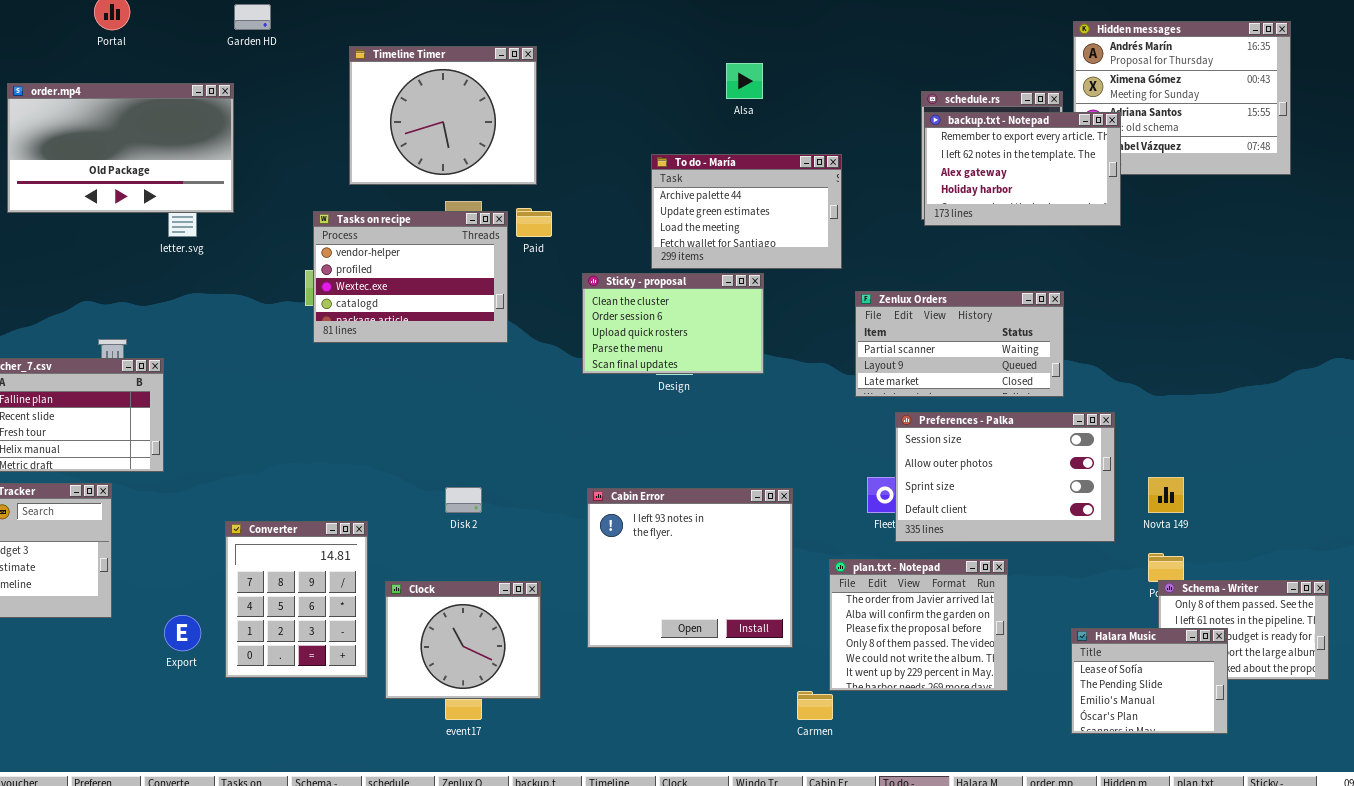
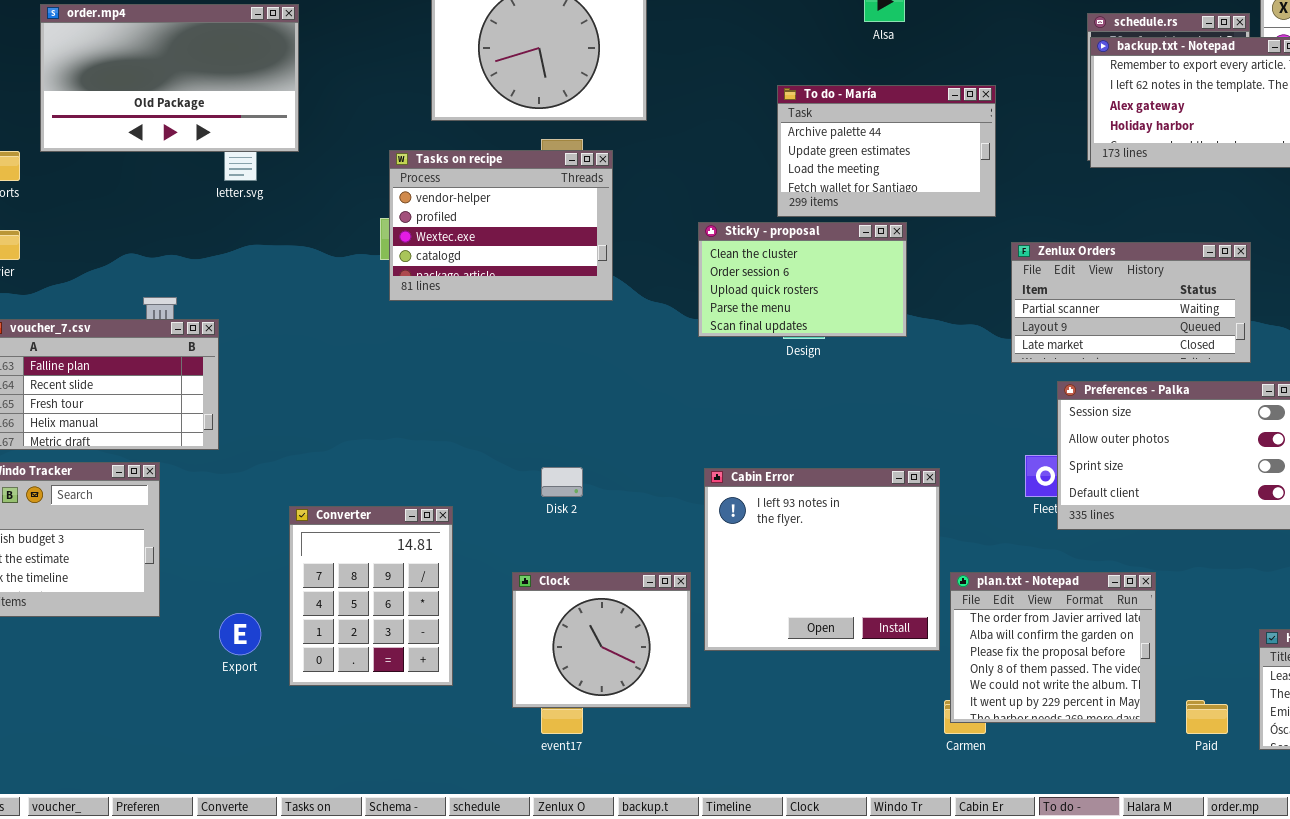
Paid: [516,208,552,237] -> [1186,700,1228,734], moved
plan.txt - Notepad: [829,559,1008,691] -> [950,572,1156,723], moved
Clock: [385,581,541,699] -> [512,572,691,708], moved

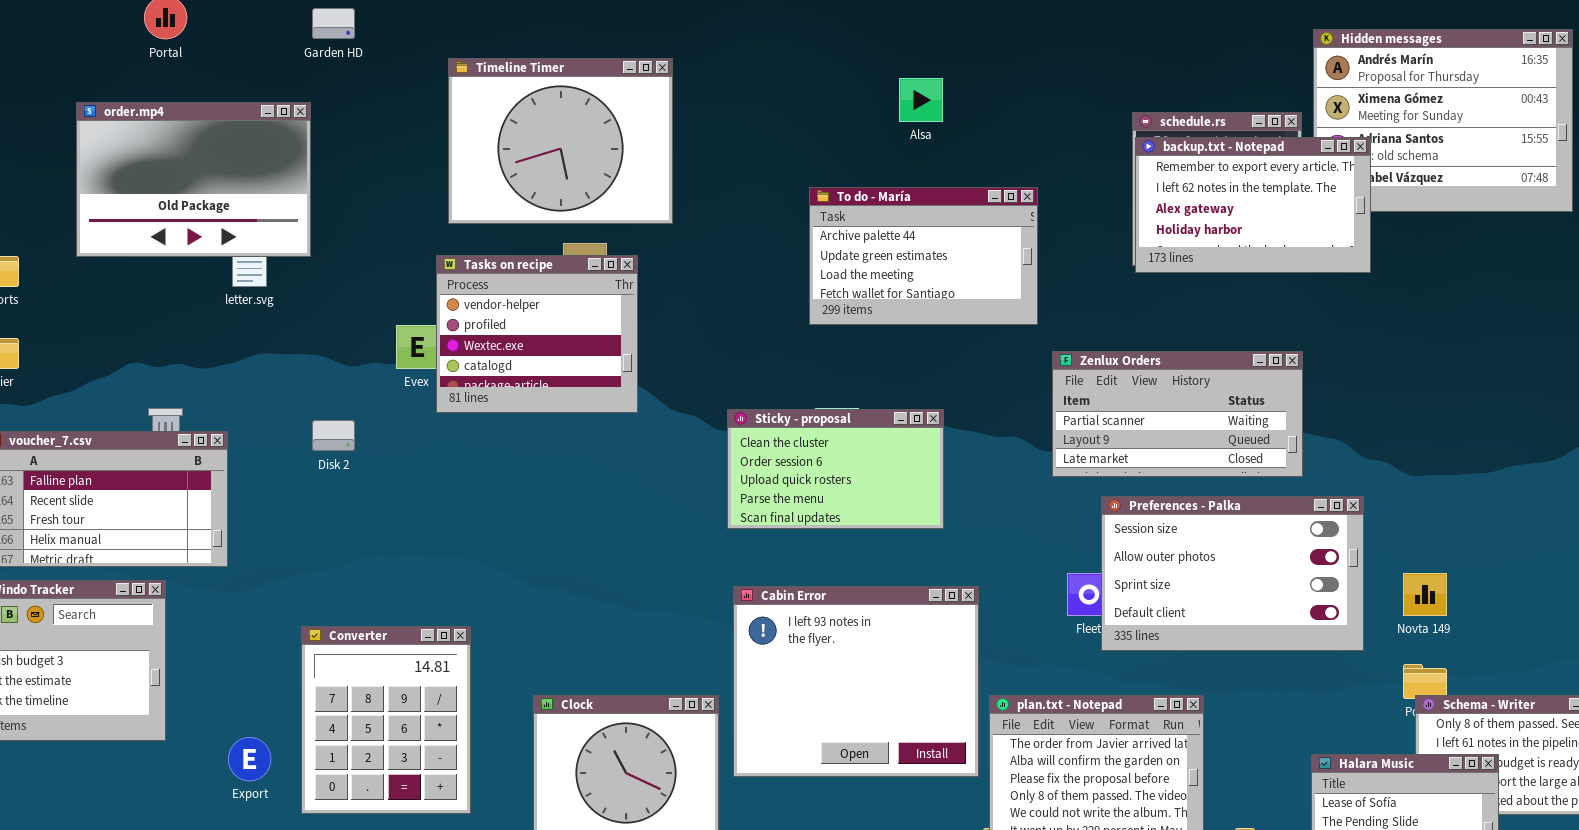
order.mp4: [40,4,299,152] -> [76,102,311,257], resized
Tasks on recipe: [389,150,613,301] -> [436,255,638,413], resized
Sticky - proposal: [698,222,907,337] -> [727,409,944,529], moved
Disk 2: [541,467,583,497] -> [312,420,355,451], moved

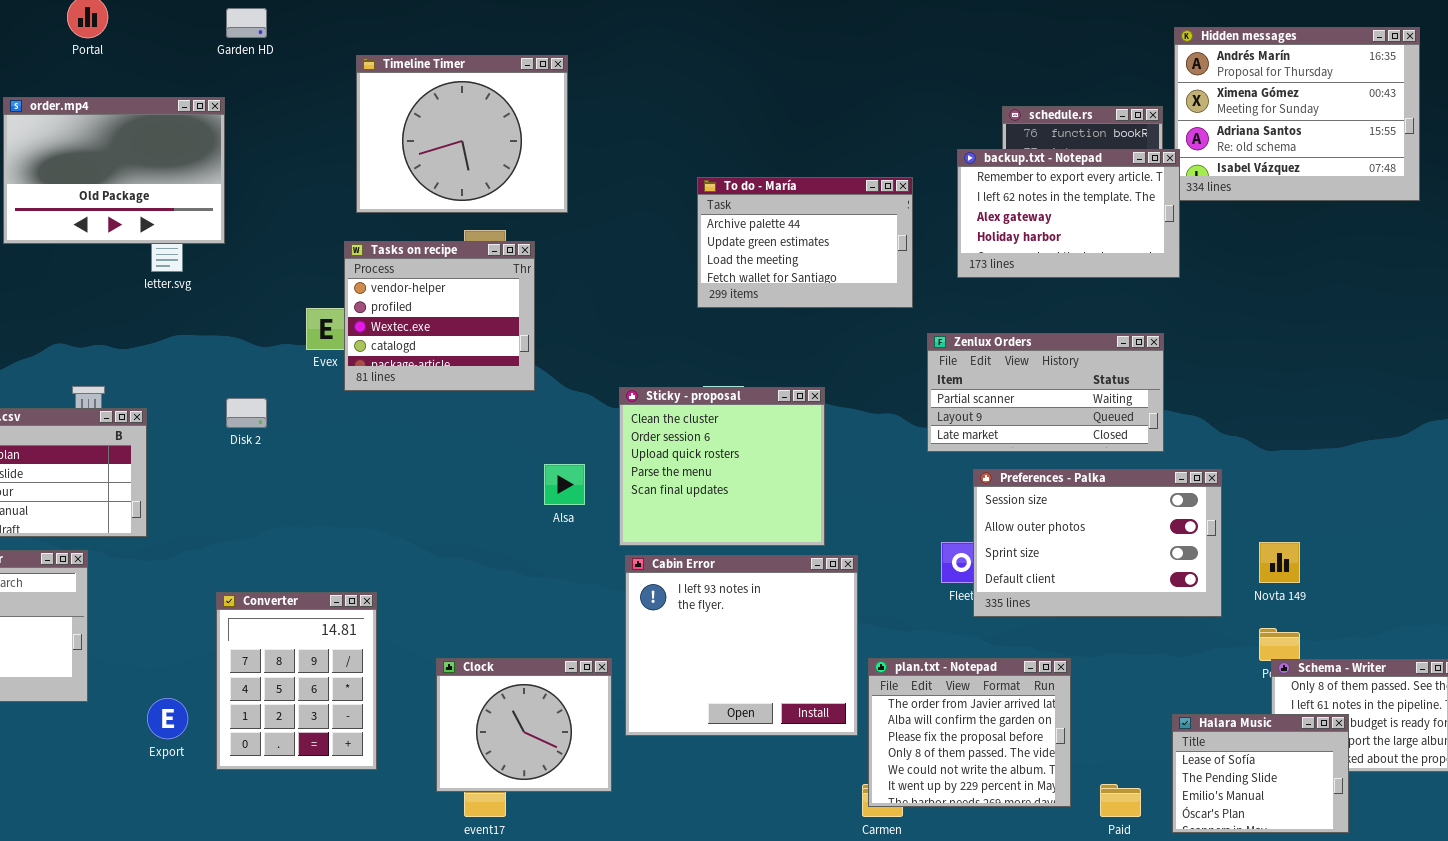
Alsa: [899,78,943,122] -> [544,464,585,505], moved
backup.txt - Notepad: [1135,137,1371,273] -> [957,149,1180,278], moved
Sticky - proposal: [727,409,944,529] -> [619,387,825,546], resized

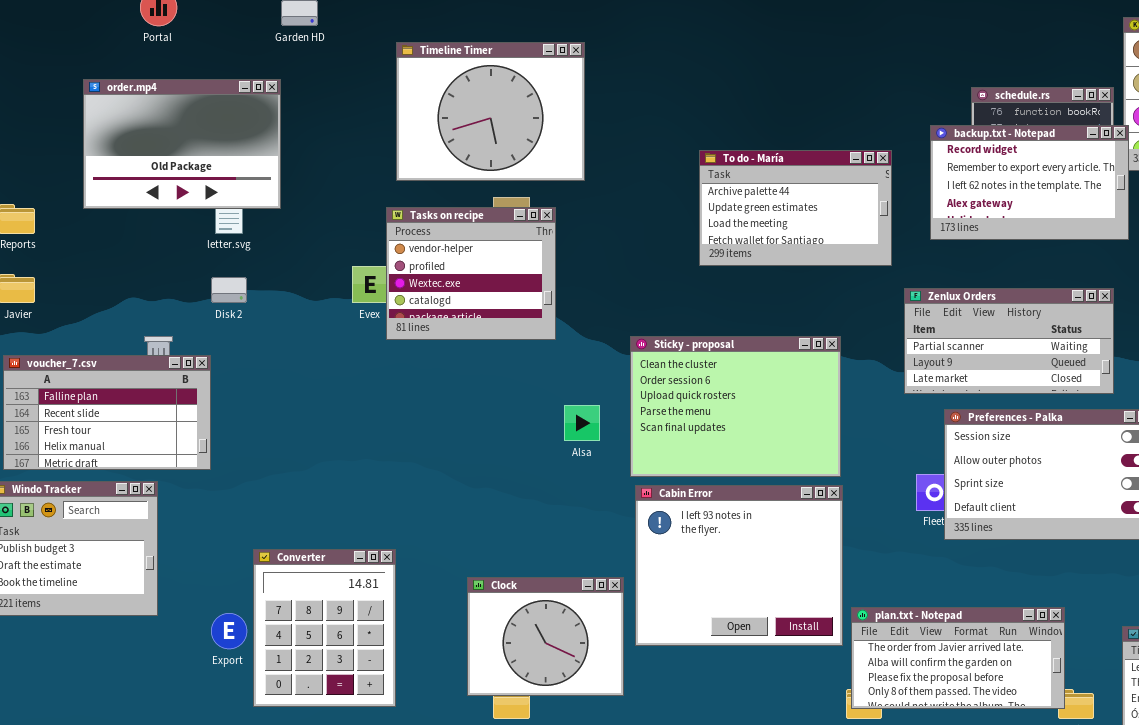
backup.txt - Notepad: [957,149,1180,278] -> [930,125,1129,240], scrolled up 1 row
Sticky - proposal: [619,387,825,546] -> [630,336,841,477], resized
Disk 2: [226,398,267,428] -> [211,277,247,303], moved
Converter: [216,592,377,770] -> [253,549,396,707], moved
plan.txt - Notepad: [868,658,1071,807] -> [851,607,1065,709], resized

